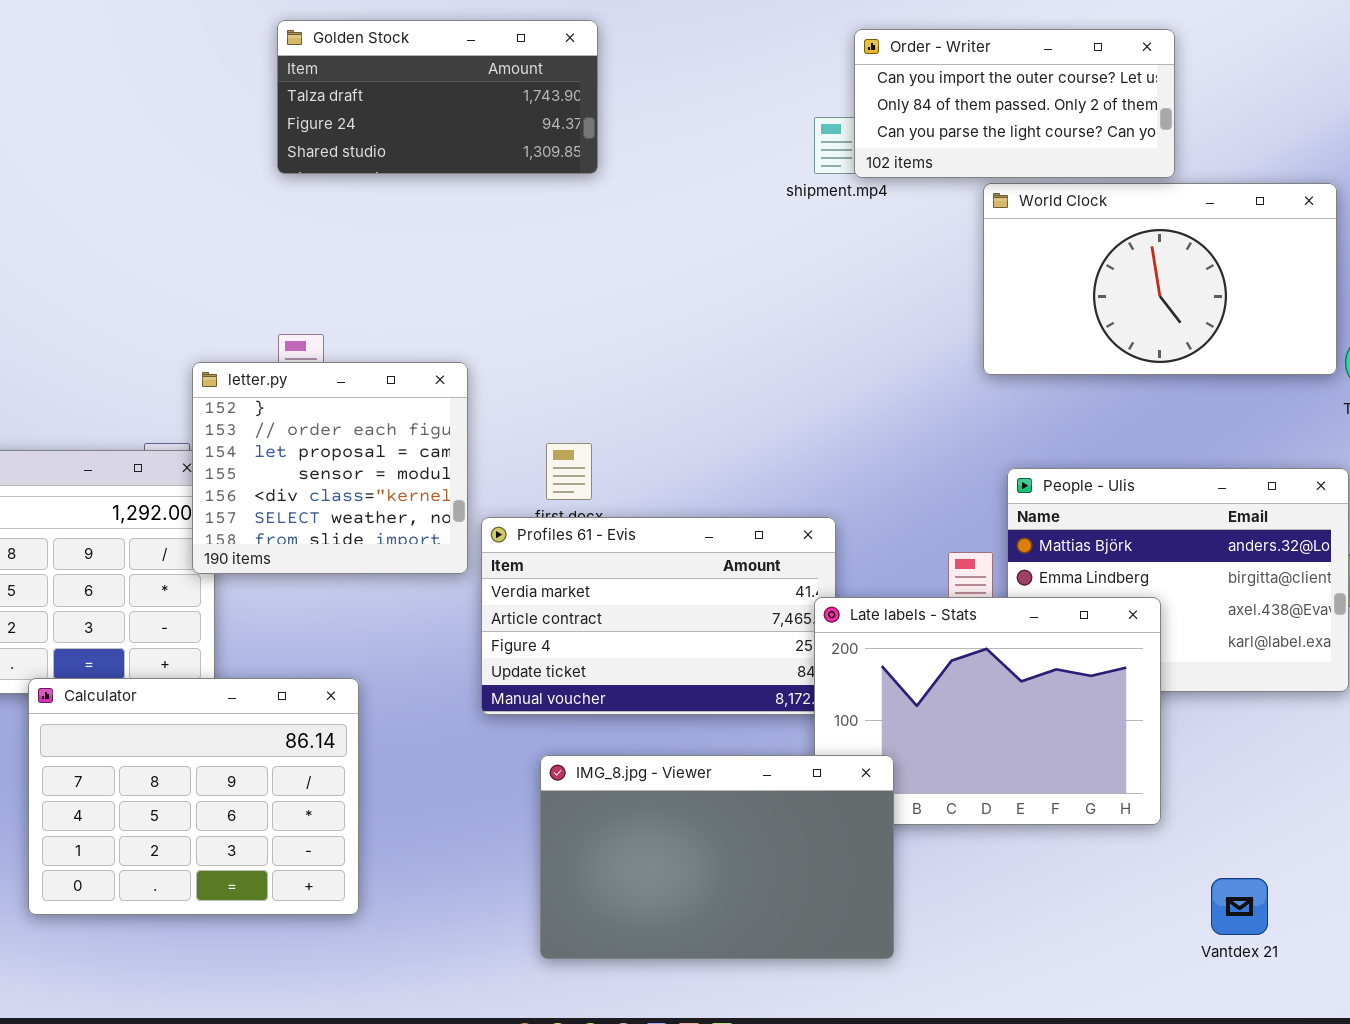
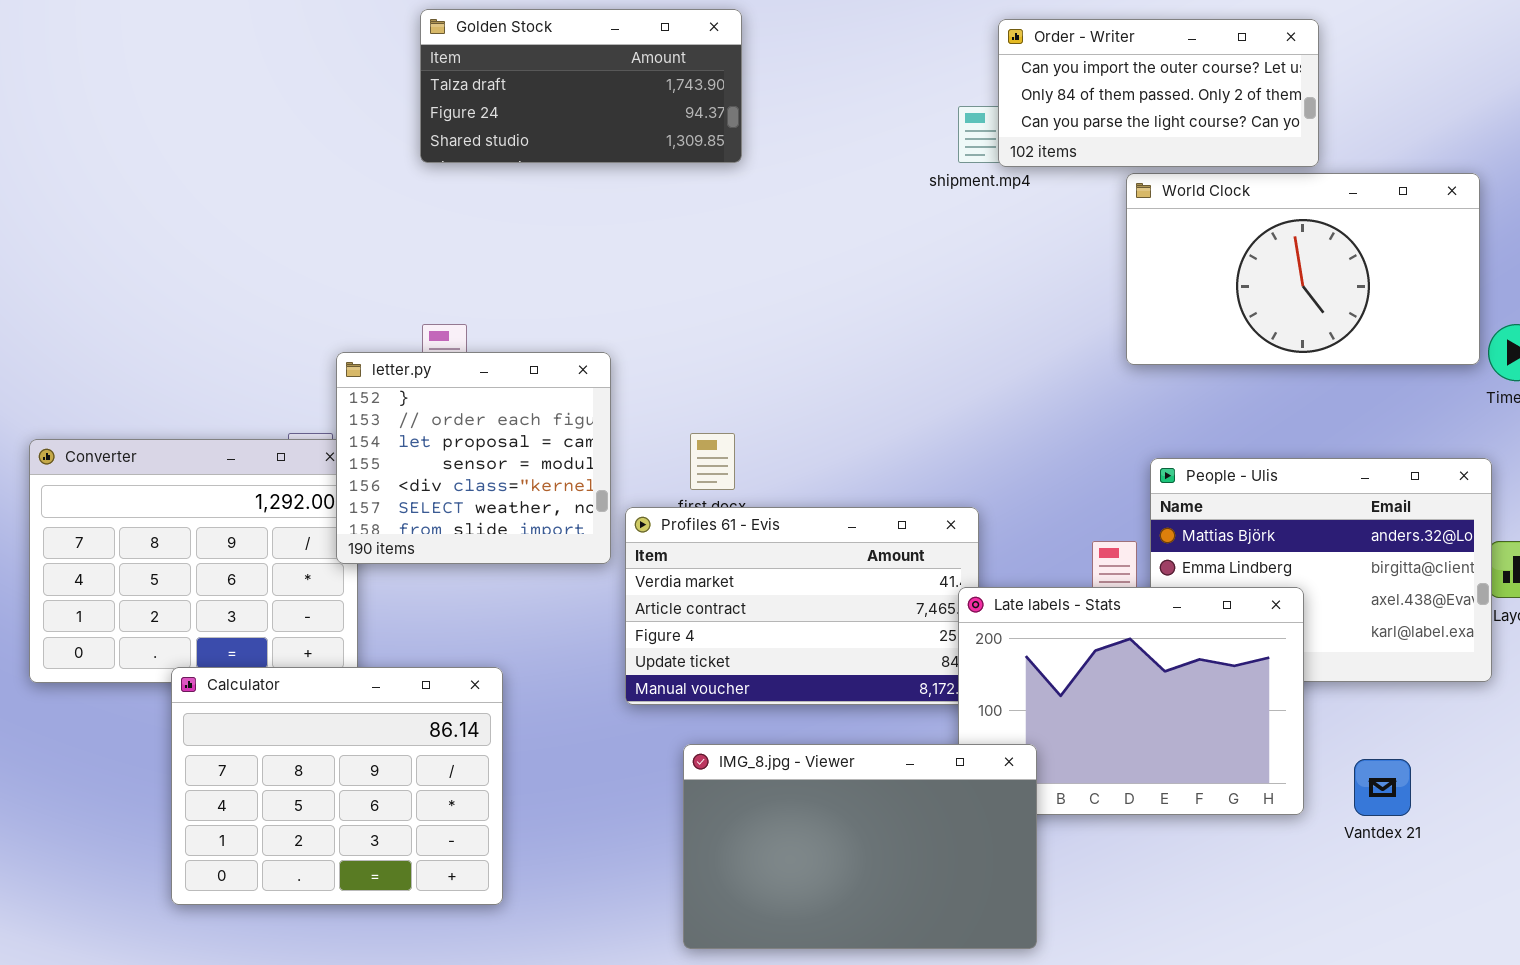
Vantdex 21: [1211,878,1268,935] -> [1354,759,1411,816], moved

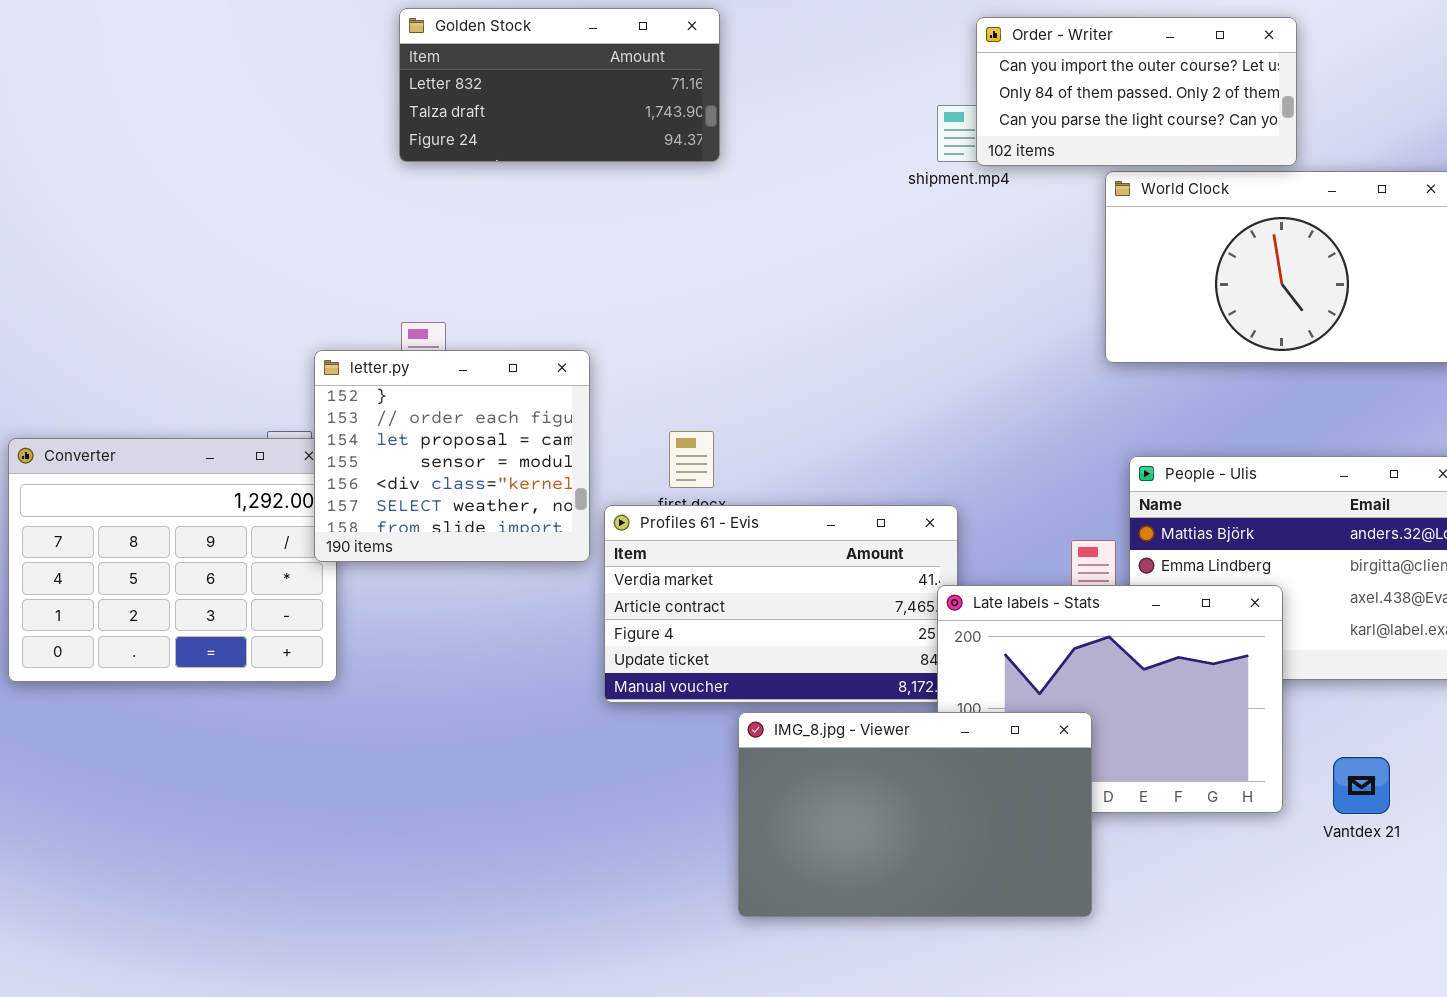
Golden Stock: [420,9,742,163] -> [399,8,720,162], scrolled up 1 row
Calculator: [171,667,503,905] -> none, closed
IMG_8.jpg - Viewer: [683,744,1037,949] -> [738,712,1092,917], moved

